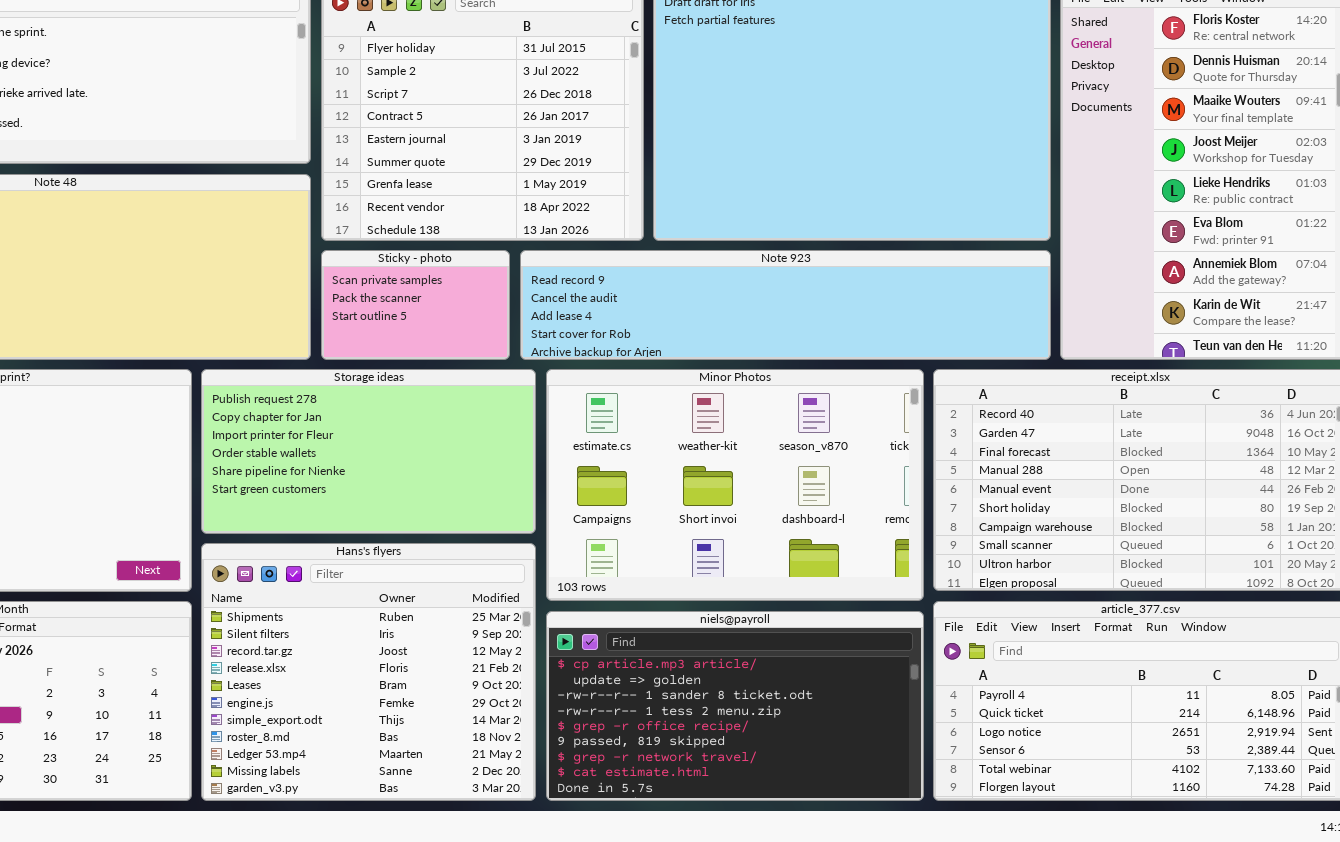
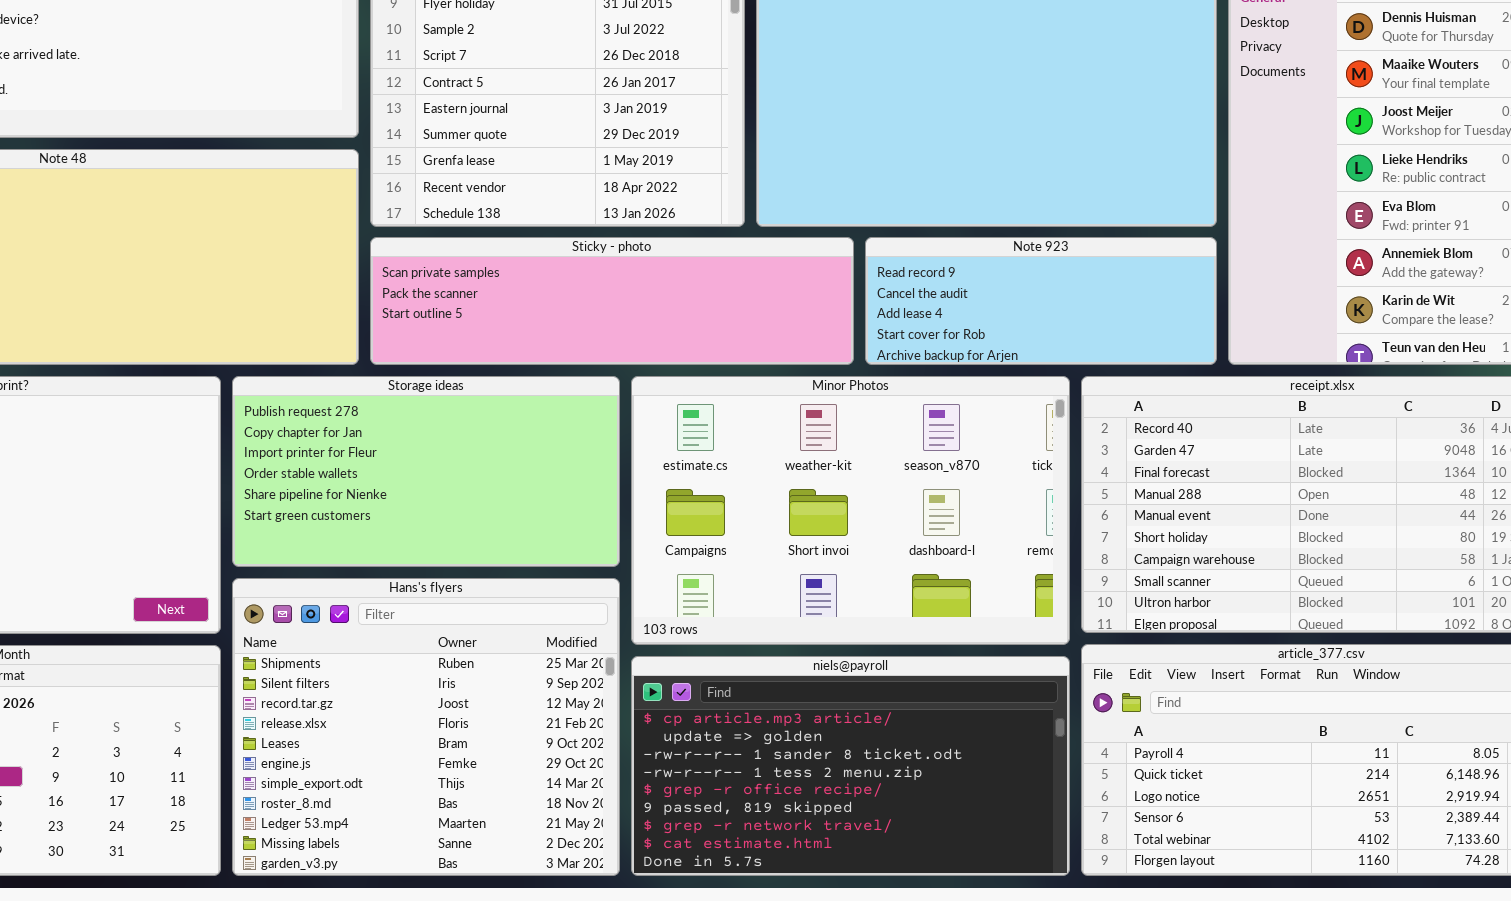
Sticky - photo: [321,250,510,360] -> [370,237,854,365], resized
Note 923: [520,250,1051,360] -> [865,237,1217,365], resized

